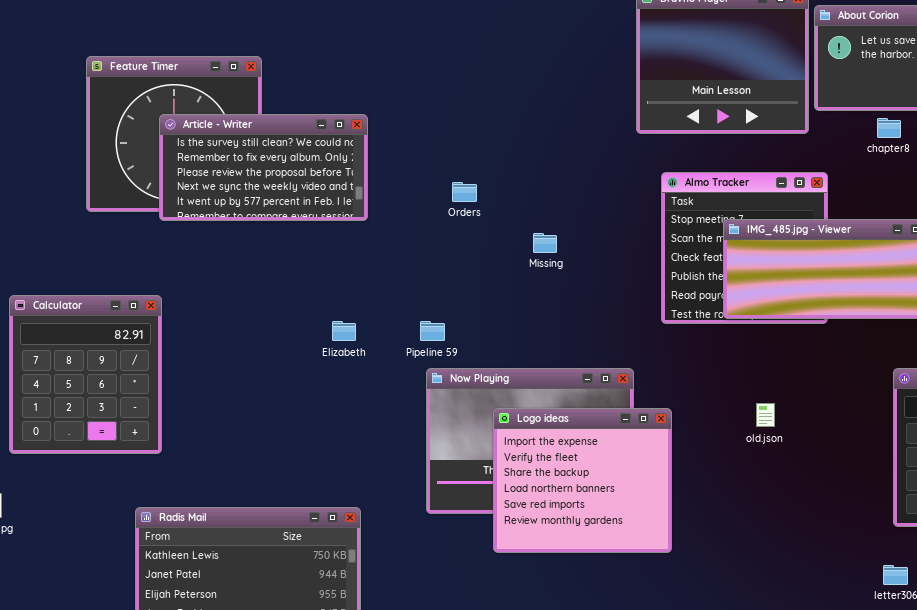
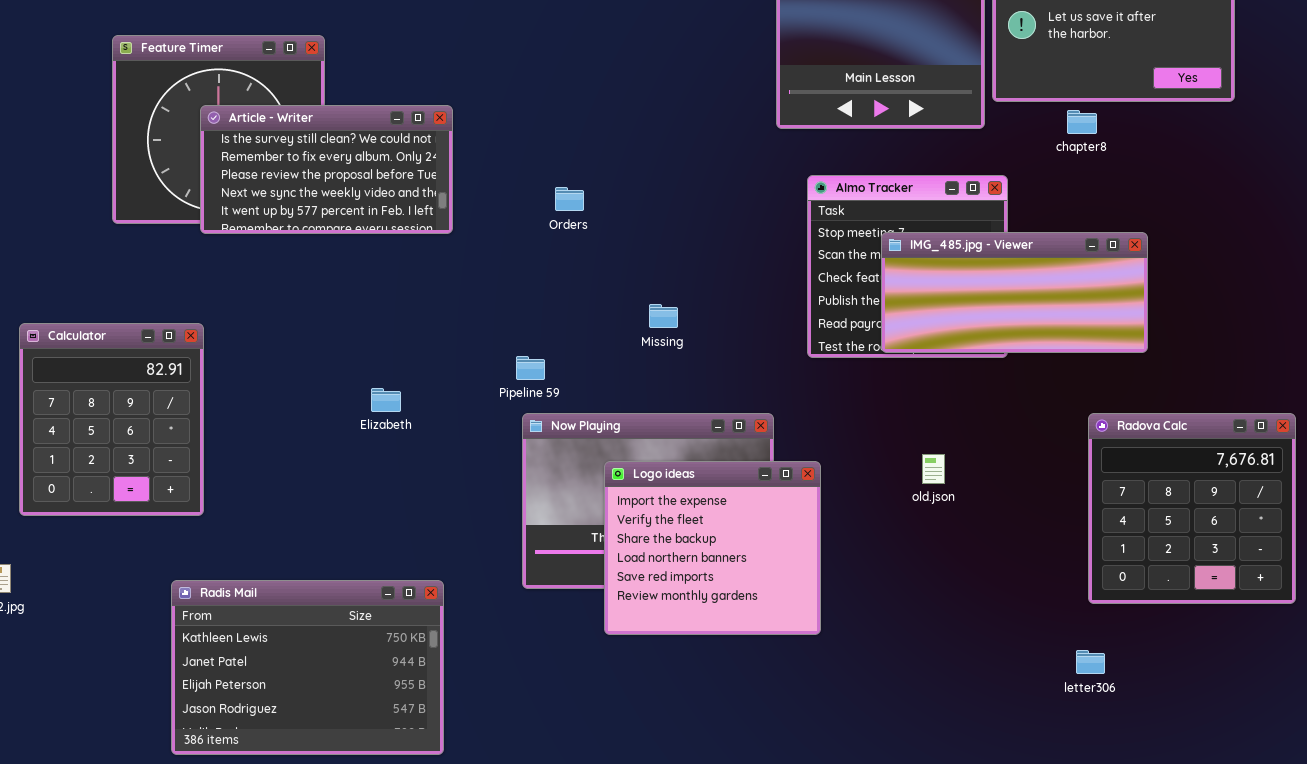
Missing: [533,233,557,253] -> [649,304,678,328], moved
Elizabeth: [332,321,356,341] -> [371,388,401,412], moved

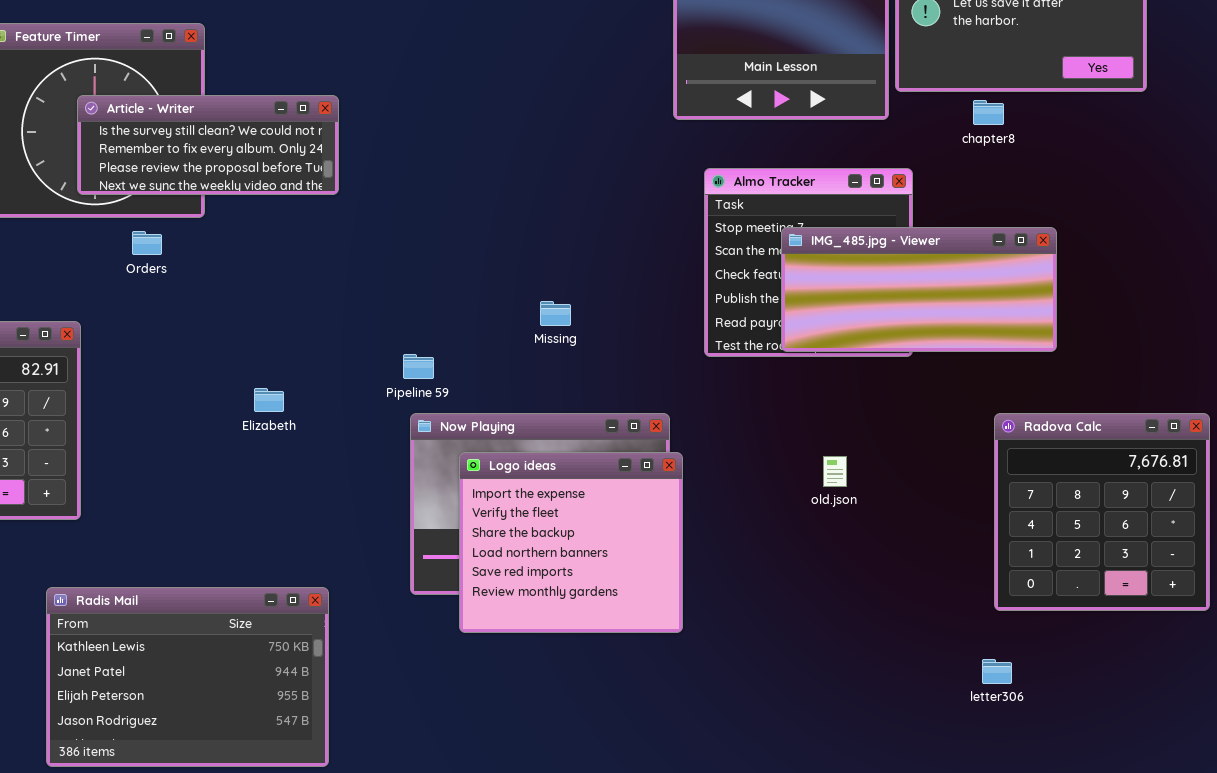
Article - Writer: [200,105,453,234] -> [77,95,339,195], resized
Orders: [555,187,584,211] -> [132,231,162,255], moved
Logo ideas: [604,461,821,635] -> [459,452,683,633], moved

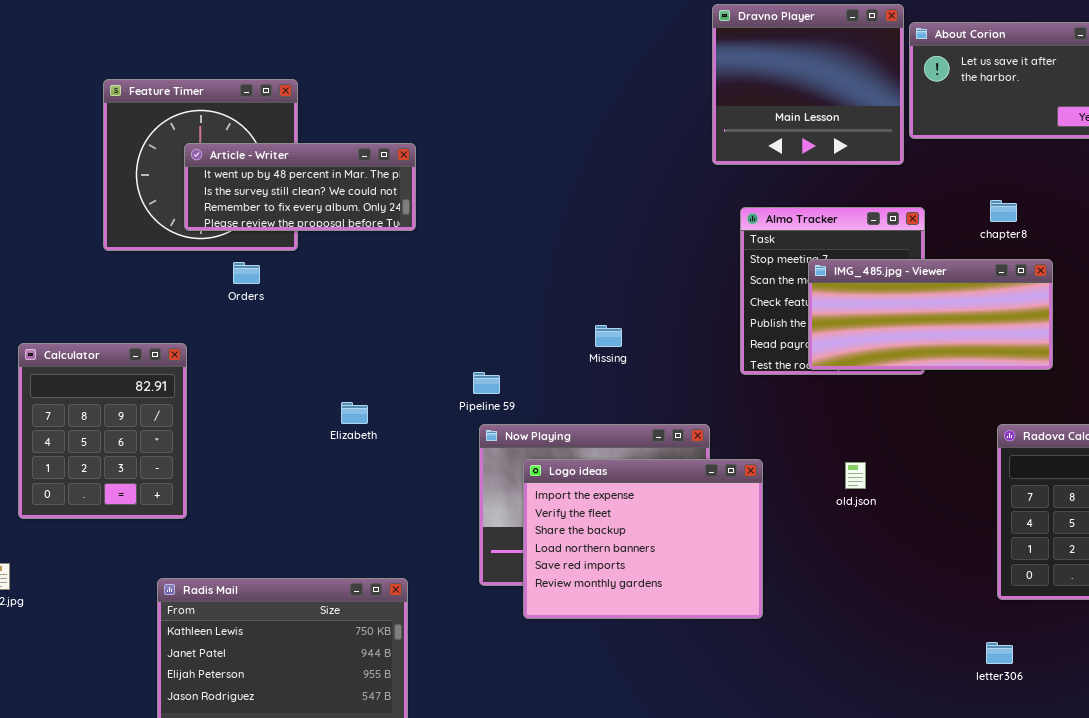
Article - Writer: [77,95,339,195] -> [184,143,416,231], scrolled up 1 row
chapter8: [973,100,1004,125] -> [990,200,1017,222], moved
Logo ideas: [459,452,683,633] -> [523,459,763,619], resized

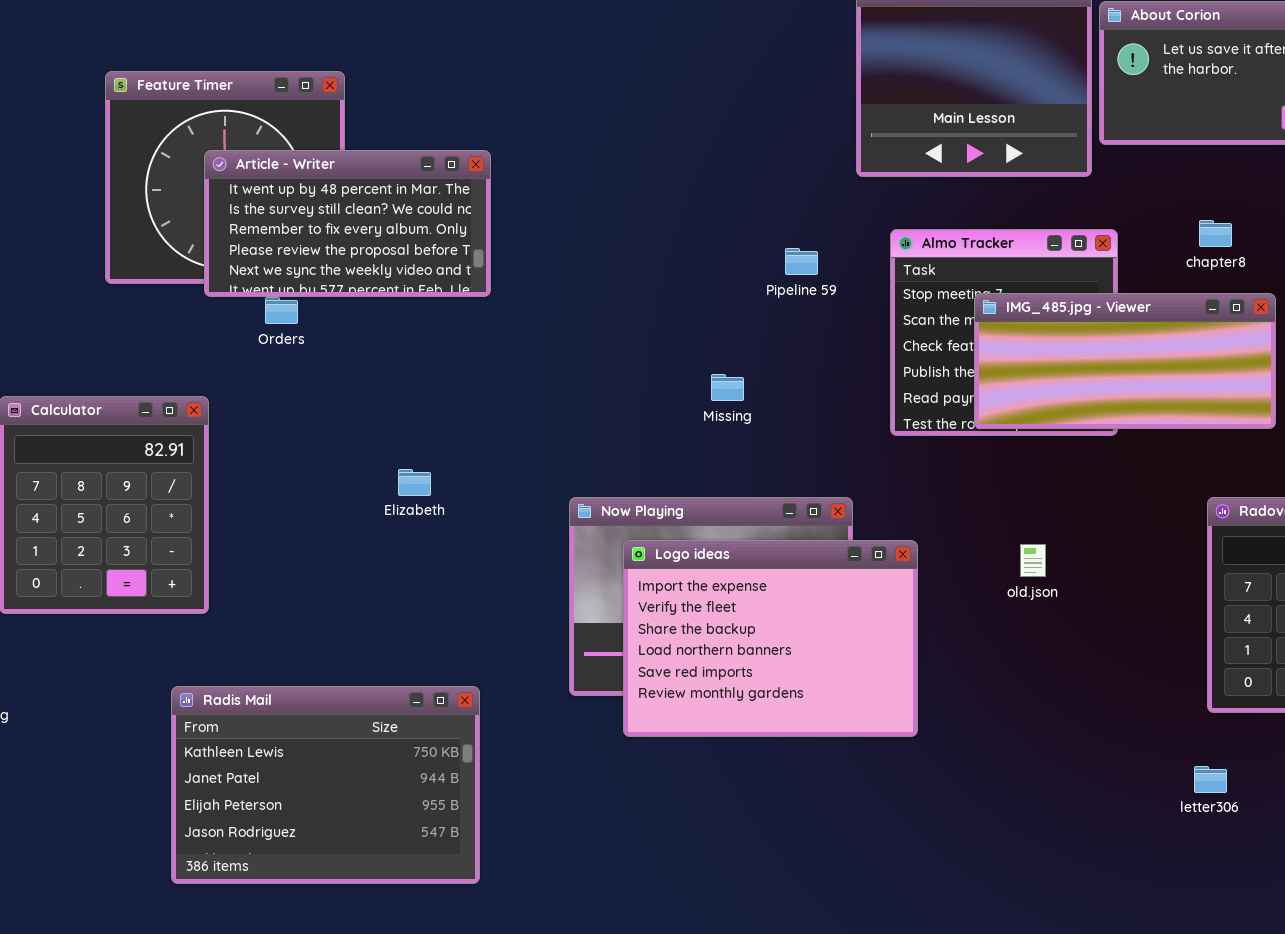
Article - Writer: [184,143,416,231] -> [204,150,491,297], resized
Pipeline 59: [473,372,500,394] -> [785,248,818,275], moved

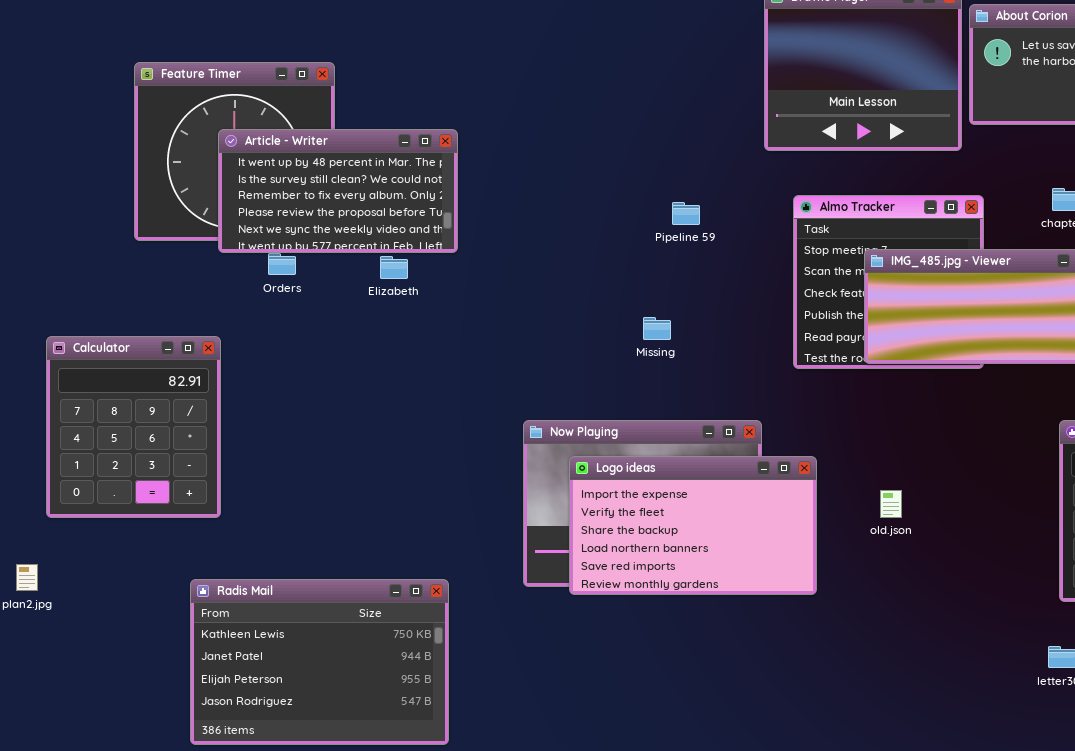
Pipeline 59: [785,248,818,275] -> [672,202,700,225], moved
Elizabeth: [398,469,431,496] -> [380,256,408,279], moved
Logo ideas: [623,540,918,737] -> [569,456,817,595], resized
old.json: [1020,544,1046,577] -> [880,490,902,518], moved

